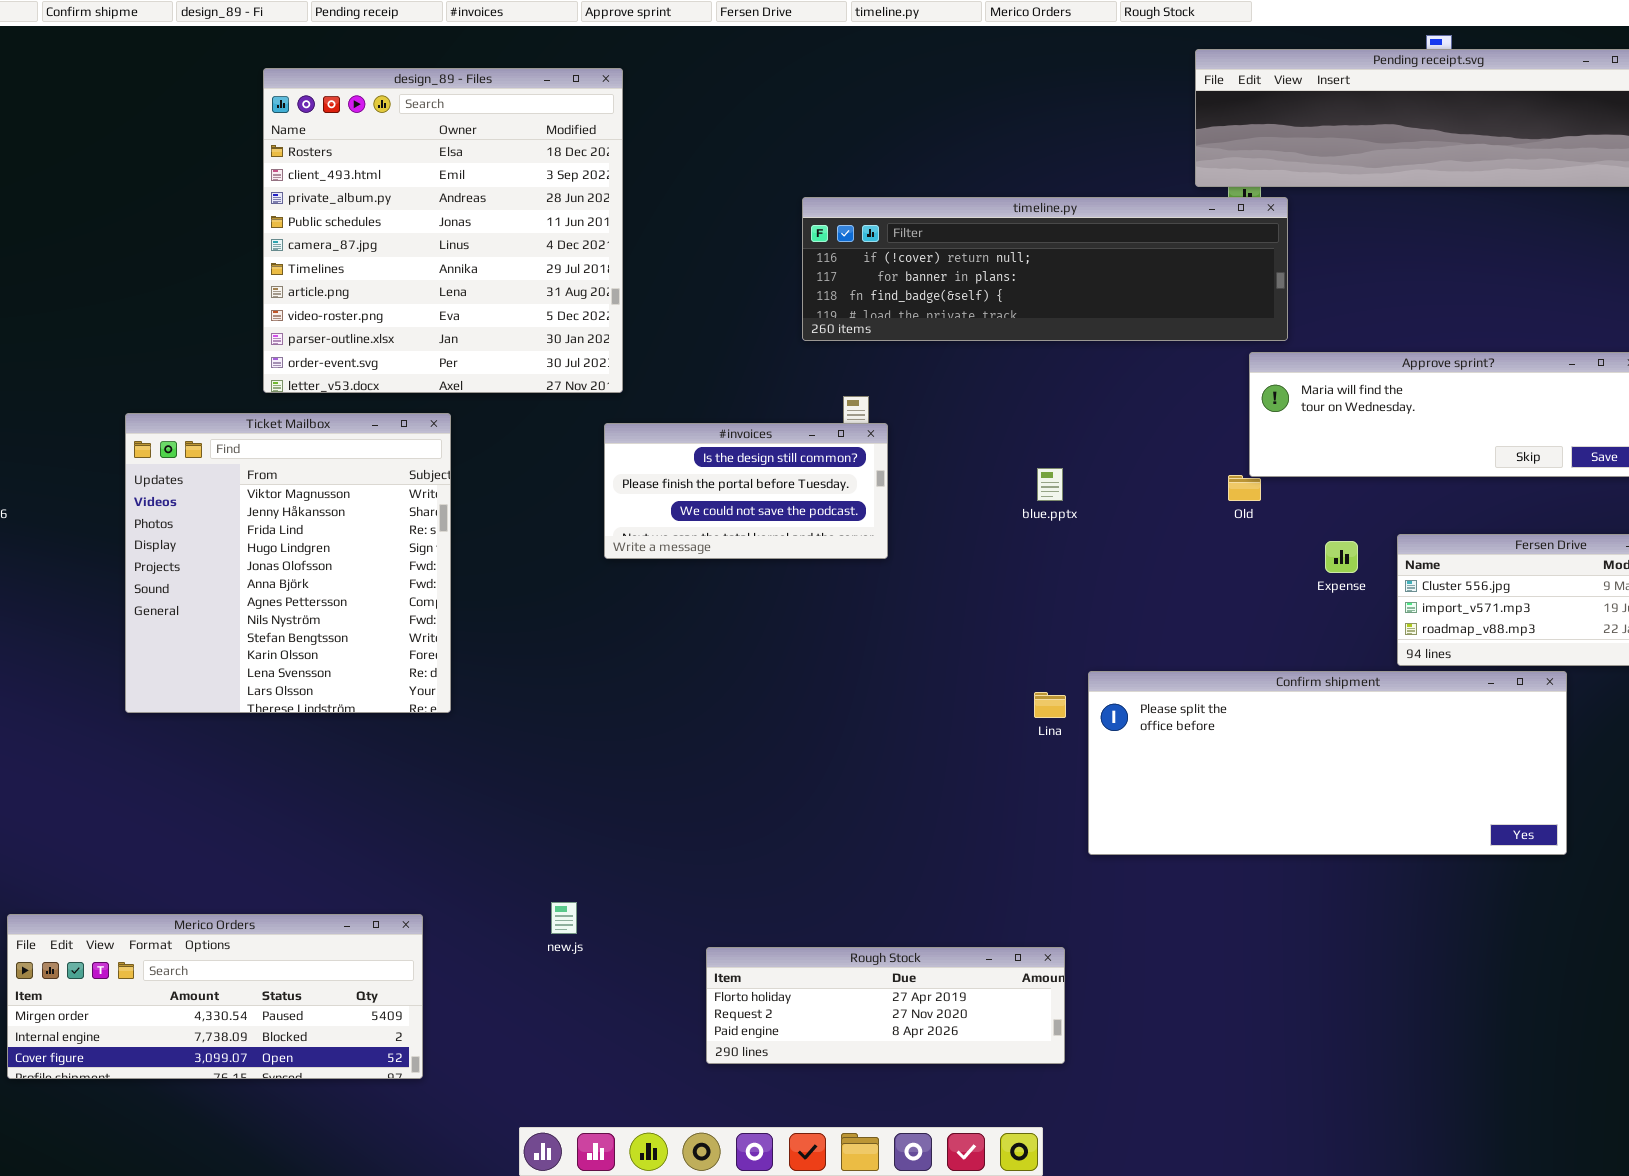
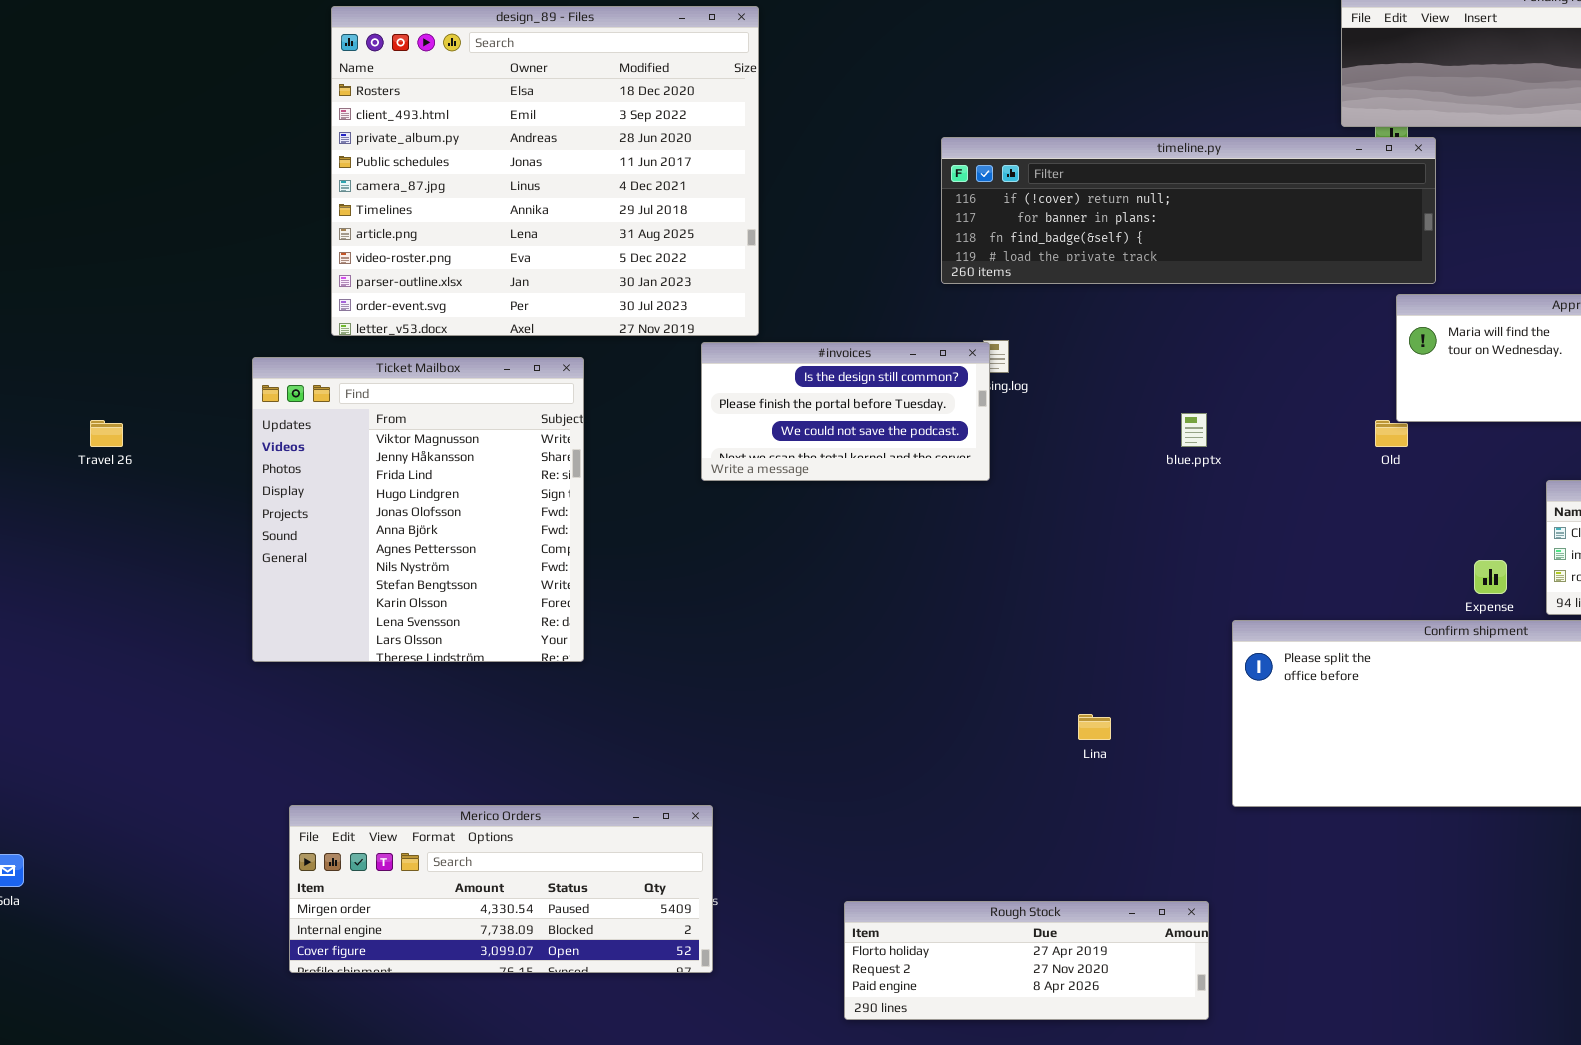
design_89 - Files: [263,68,623,393] -> [331,6,759,336], resized
#invoices: [604,423,888,559] -> [701,342,990,481], moved
Expense: [1325,541,1358,573] -> [1474,560,1507,594], moved
Lina: [1034,692,1066,718] -> [1078,714,1111,740], moved
Merico Orders: [7,914,423,1079] -> [289,805,713,973], moved

